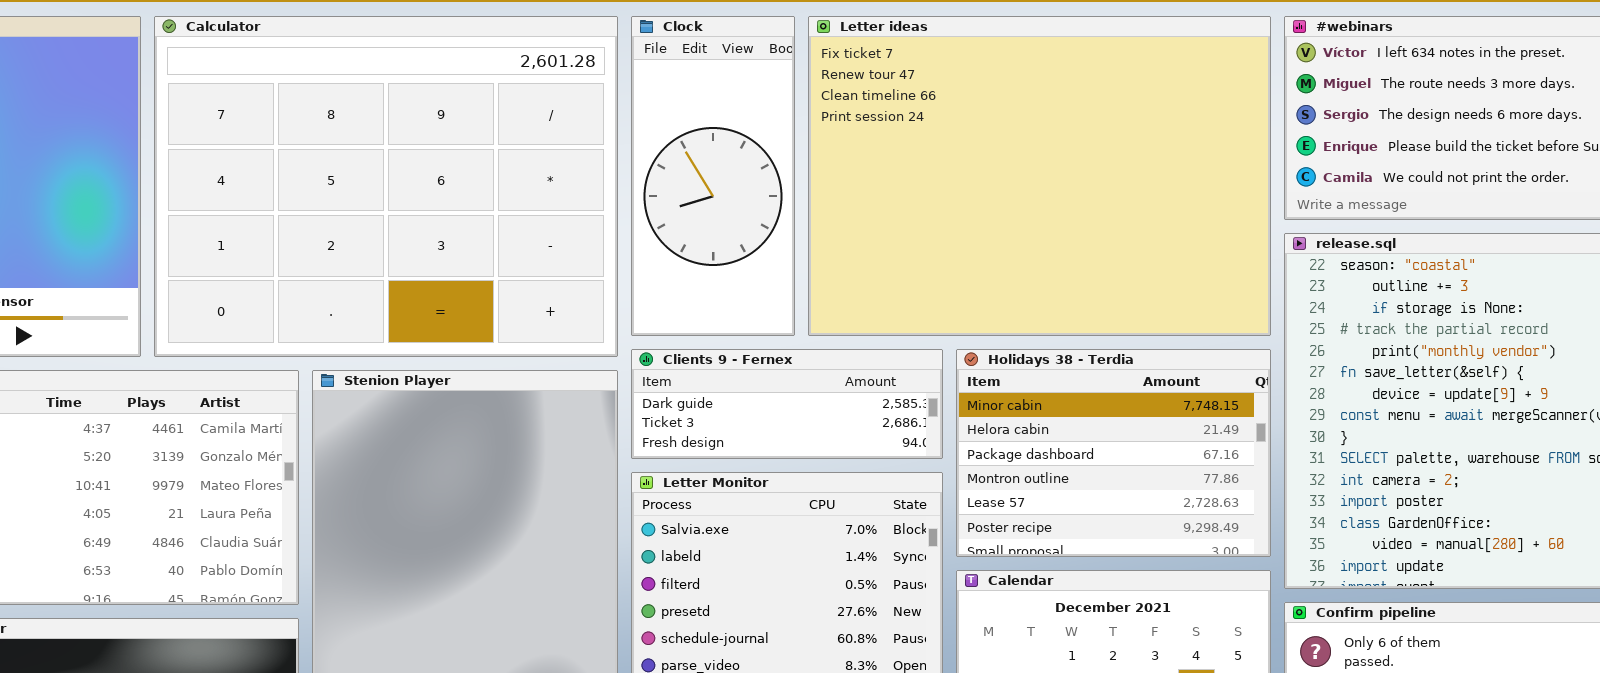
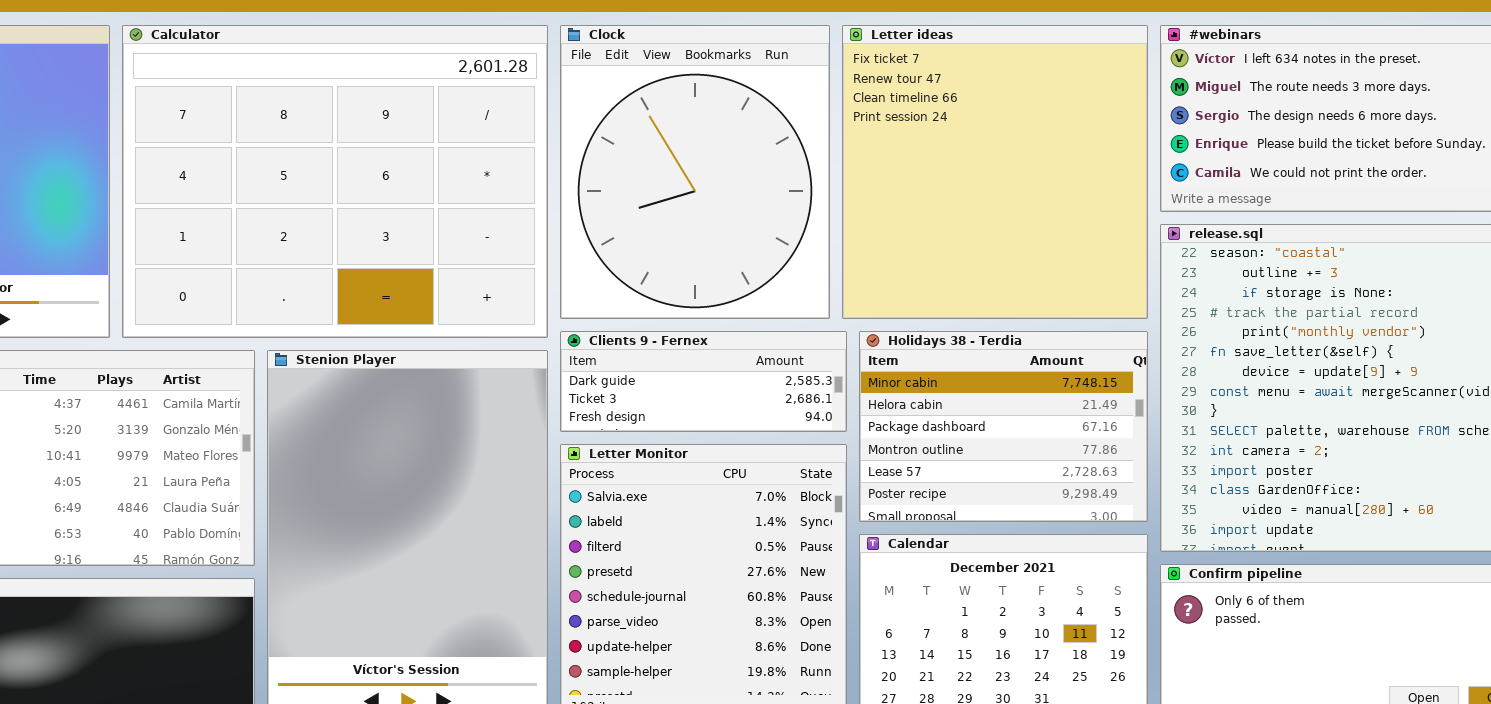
Clock: [631,16,795,336] -> [560,25,830,319], resized
Letter ideas: [808,16,1271,336] -> [842,25,1148,319], resized

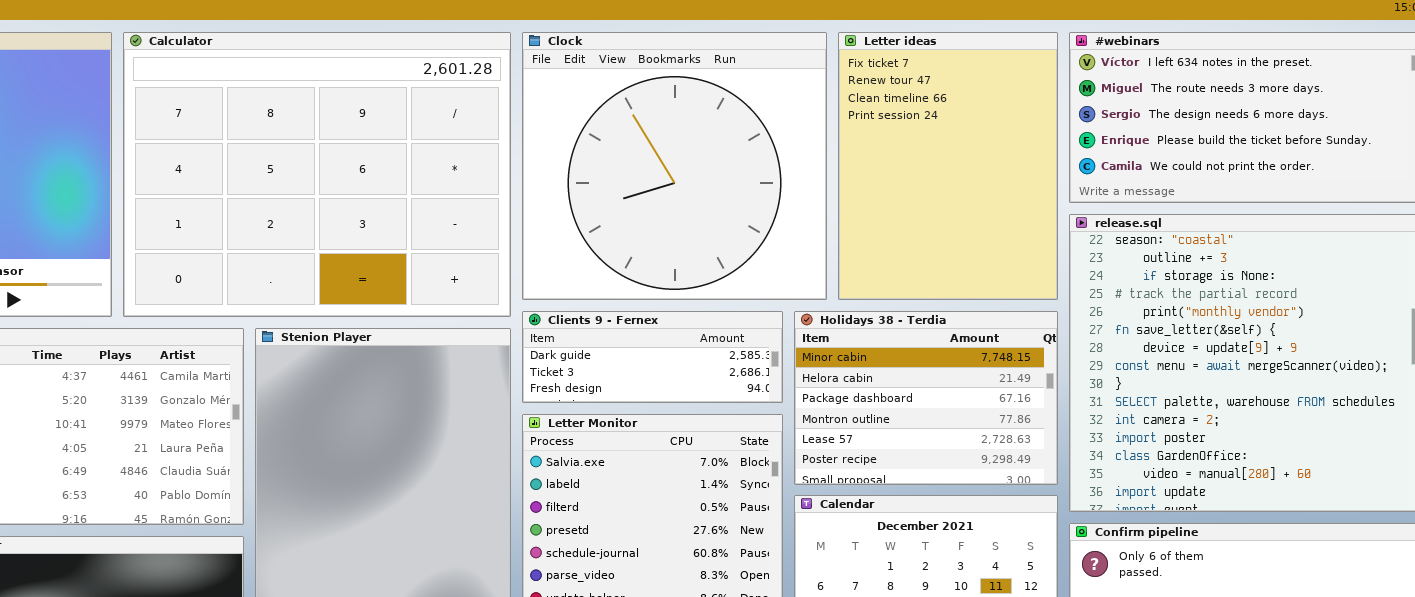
Clock: [560,25,830,319] -> [522,32,827,300], resized
Letter ideas: [842,25,1148,319] -> [838,32,1058,300], resized

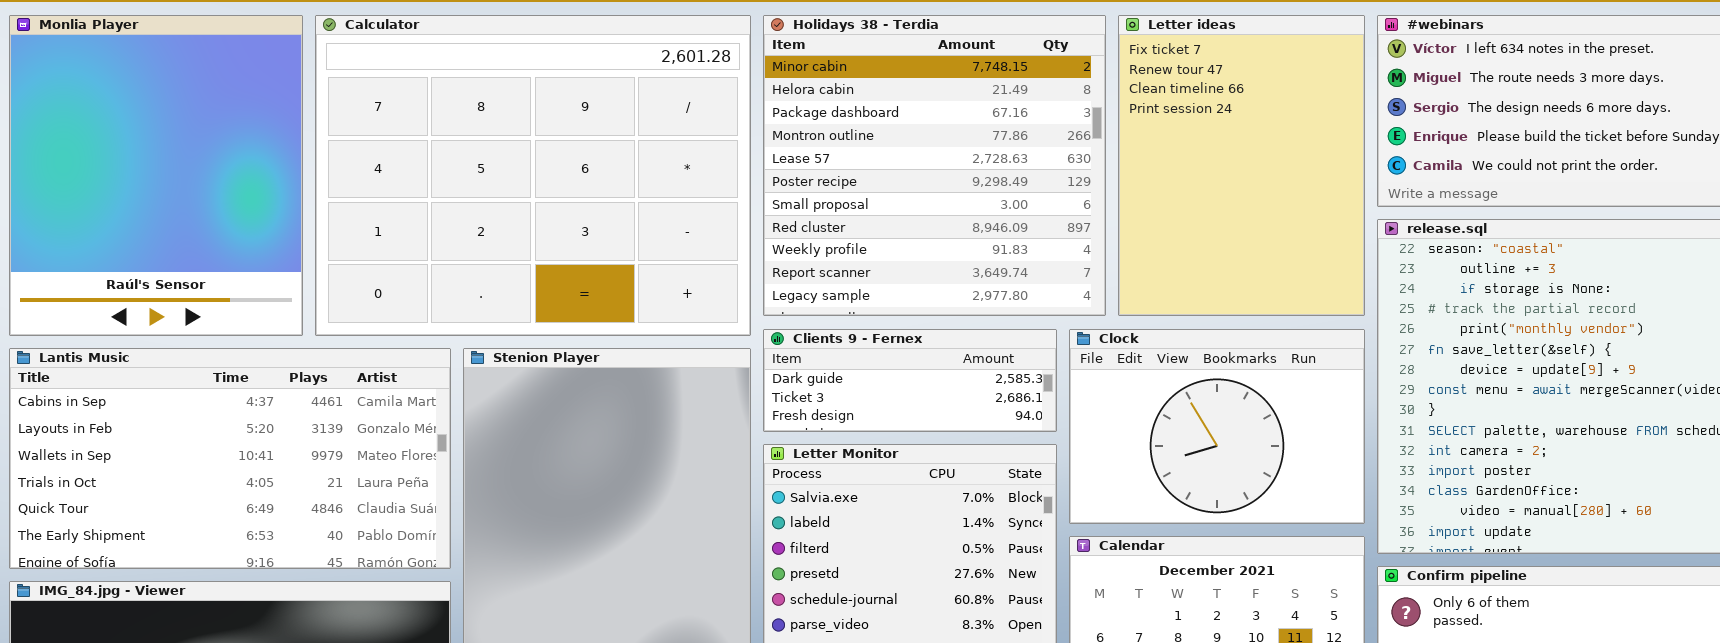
Clock: [522,32,827,300] -> [1069,329,1365,524], moved, resized
Holidays 38 - Terdia: [794,311,1058,485] -> [763,15,1106,316], moved, resized

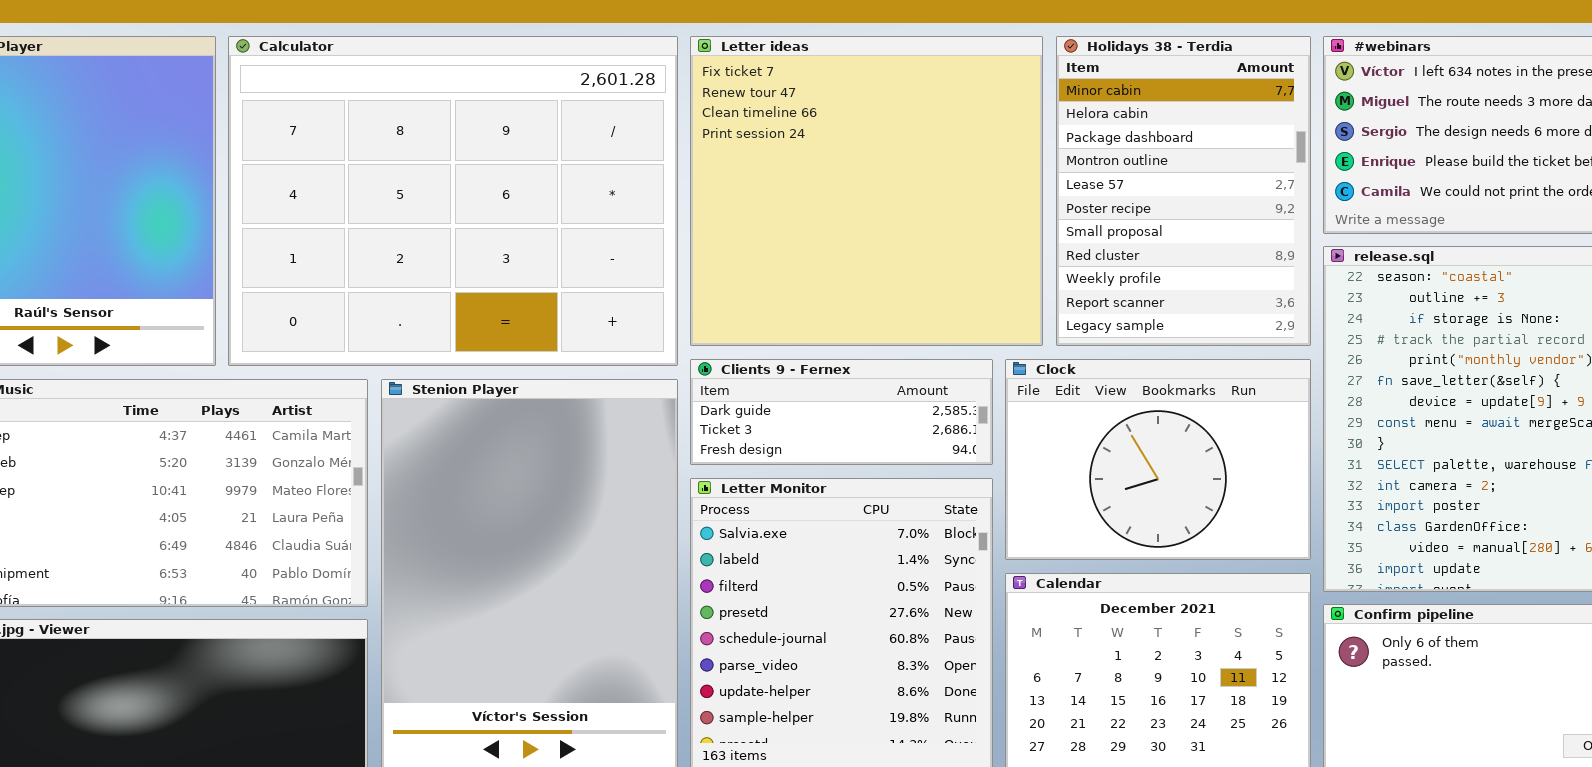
Holidays 38 - Terdia: [763,15,1106,316] -> [1056,36,1311,346], moved, resized
Letter ideas: [1118,15,1365,316] -> [690,36,1043,346], moved, resized

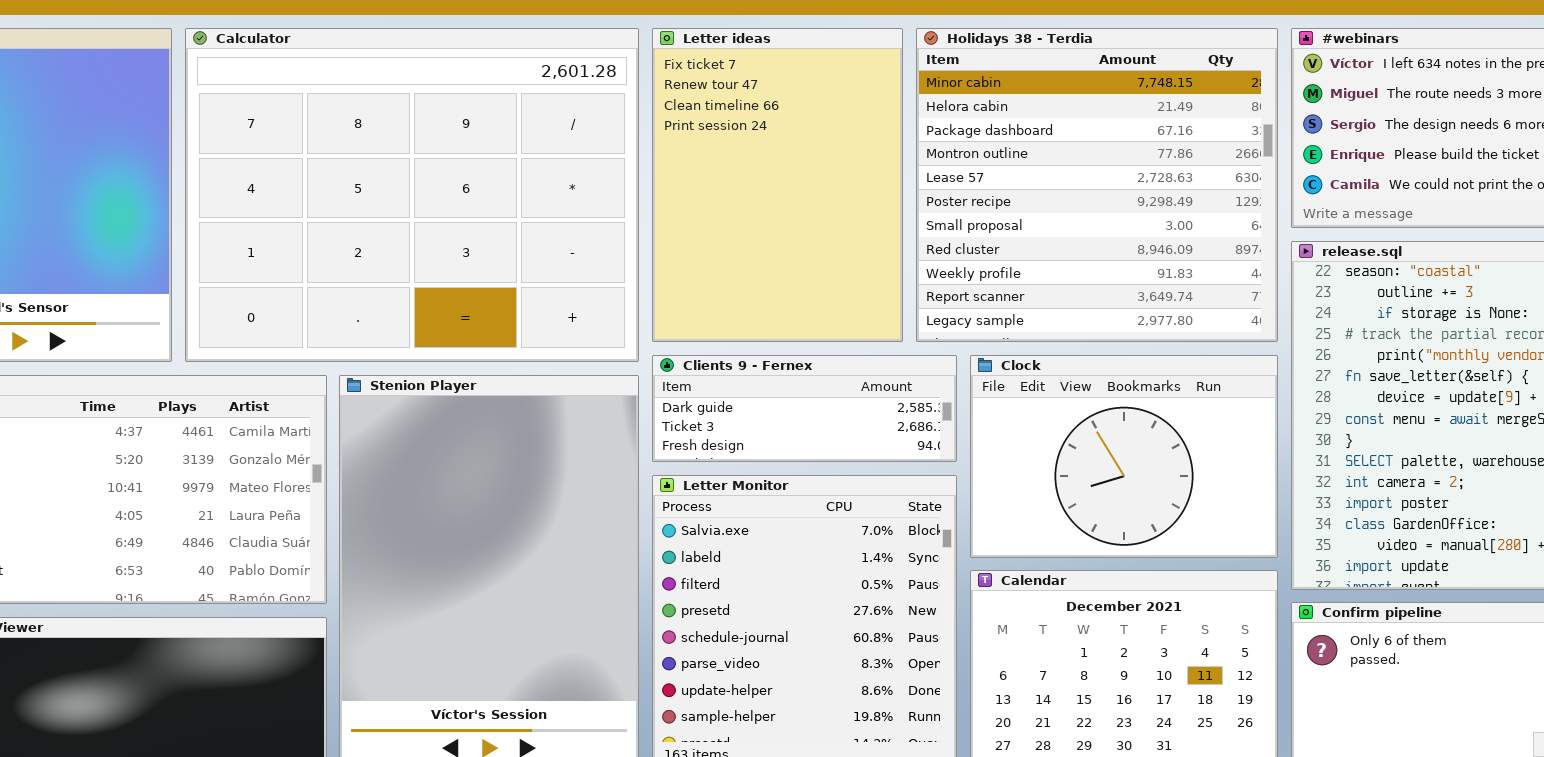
Letter ideas: [690,36,1043,346] -> [652,28,903,342], resized
Holidays 38 - Terdia: [1056,36,1311,346] -> [916,28,1278,342], resized

